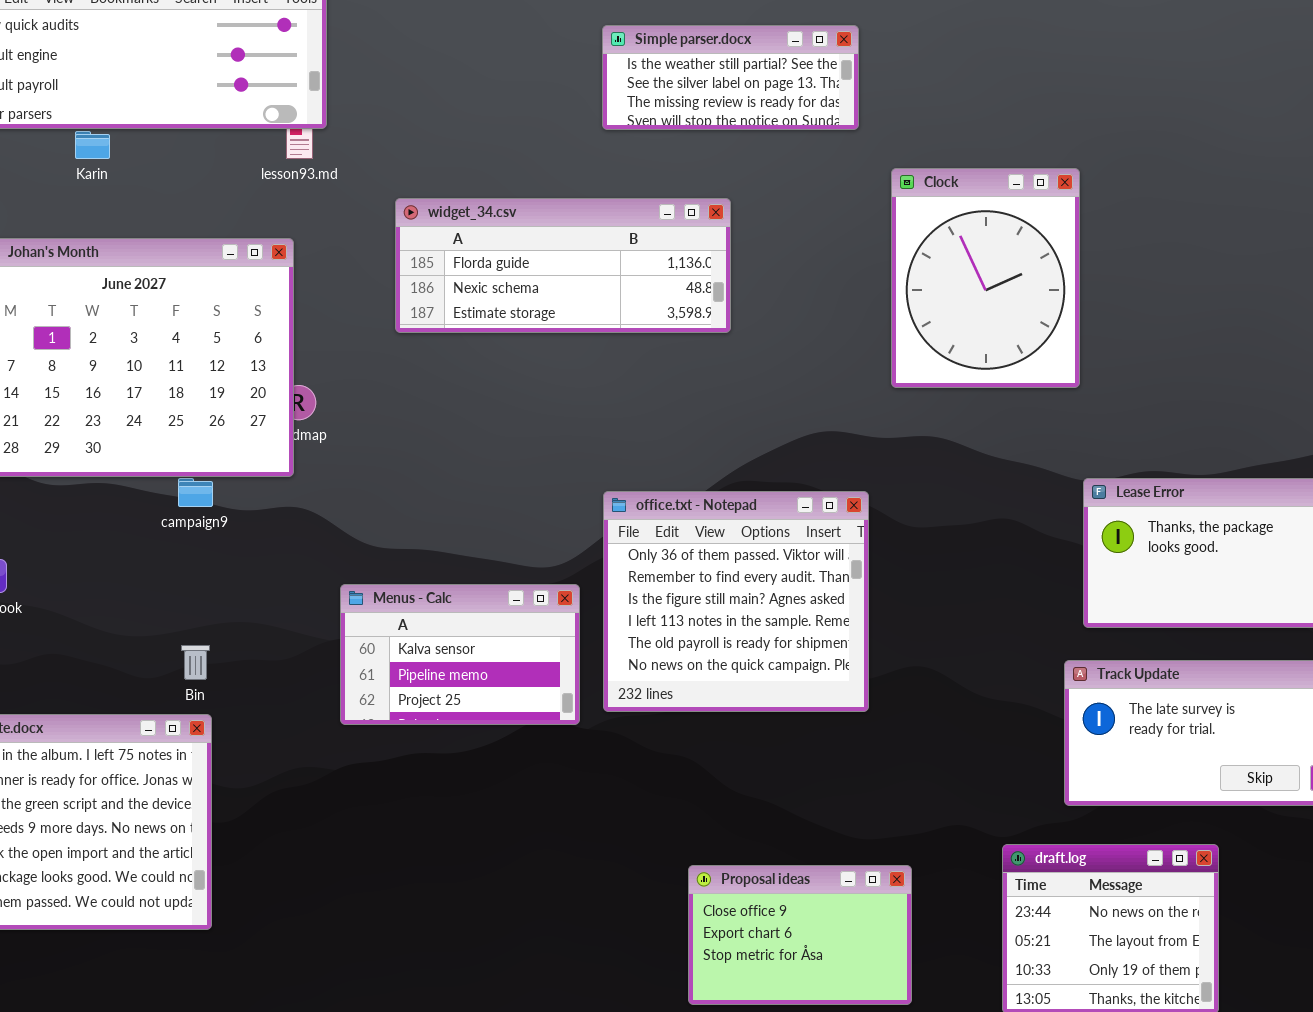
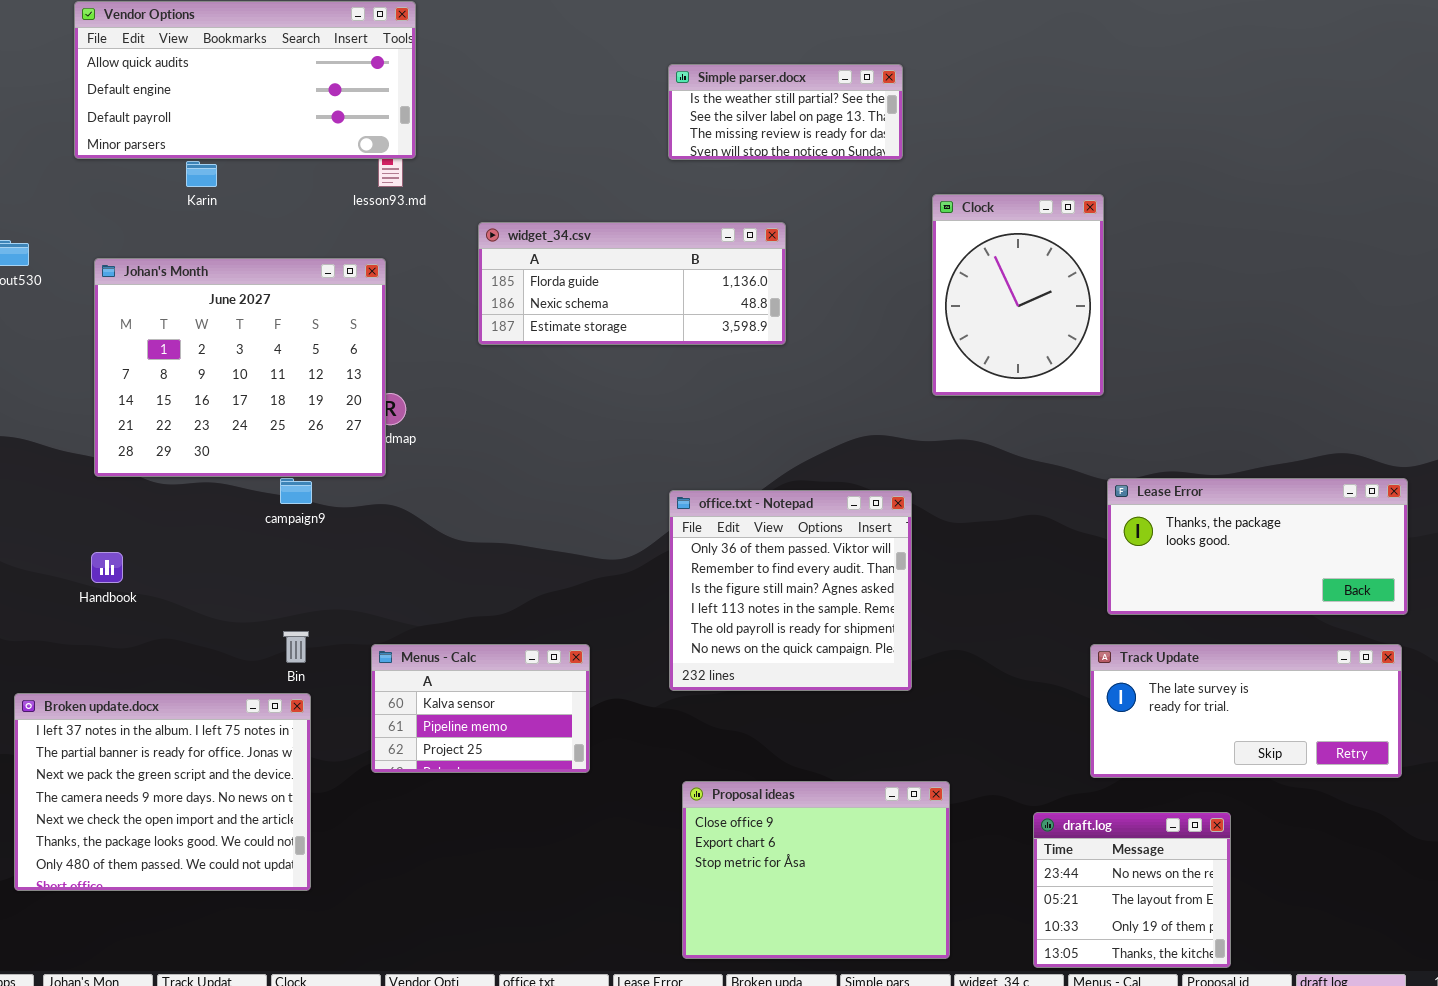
Menus - Calc: [340,584,580,725] -> [371,644,590,773], moved
Proposal ideas: [688,865,912,1005] -> [682,781,950,959], resized

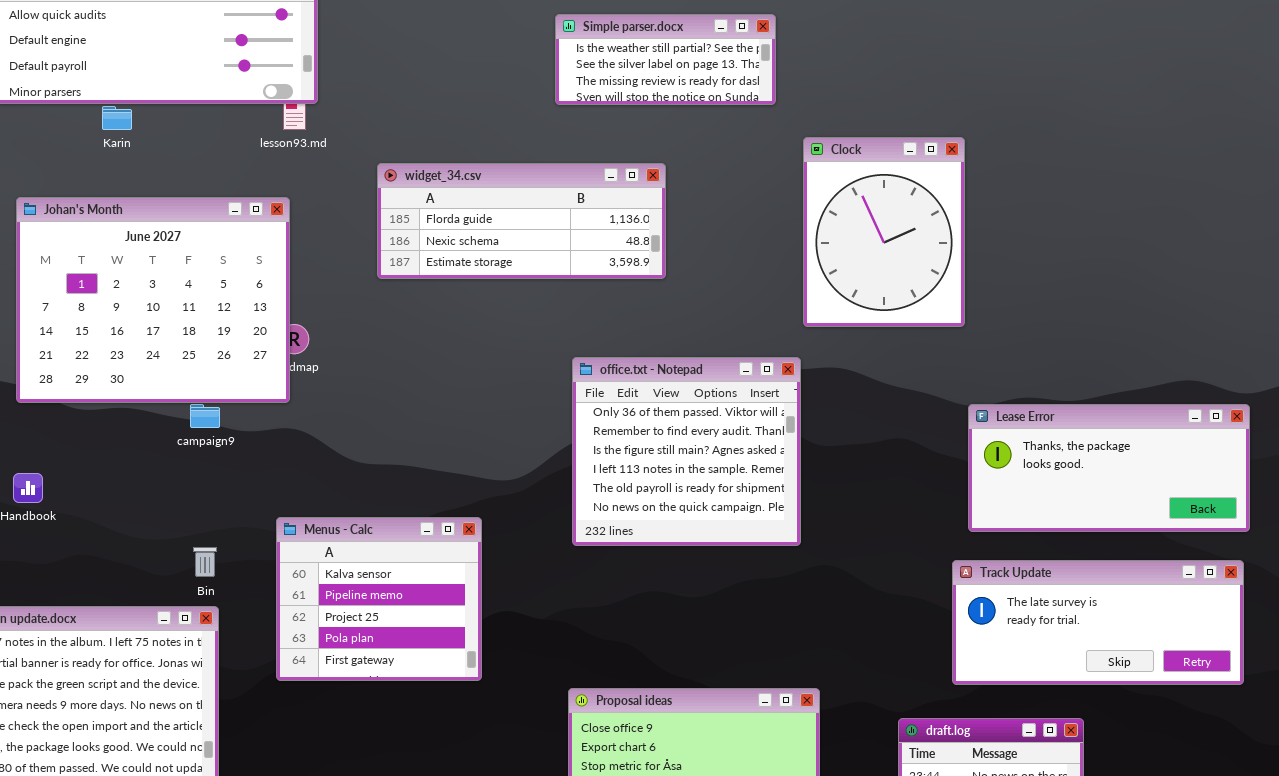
office.txt - Notepad: [669,490,912,691] -> [572,357,801,546], moved
Menus - Calc: [371,644,590,773] -> [276,517,482,681], resized

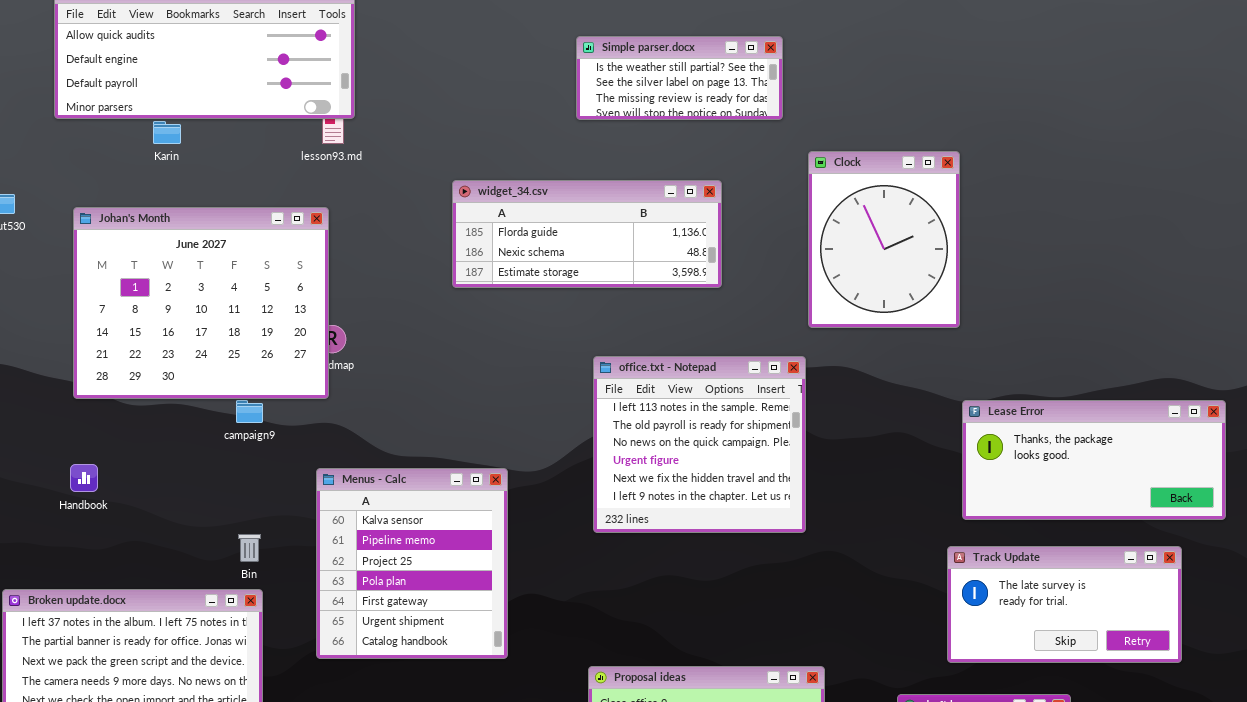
widget_34.csv: [377,163,666,279] -> [452,180,722,288], moved
office.txt - Notepad: [572,357,801,546] -> [593,356,806,533], scrolled down 3 rows
Menus - Calc: [276,517,482,681] -> [316,468,508,659], resized
Track Update: [952,560,1244,685] -> [947,546,1182,663], resized

